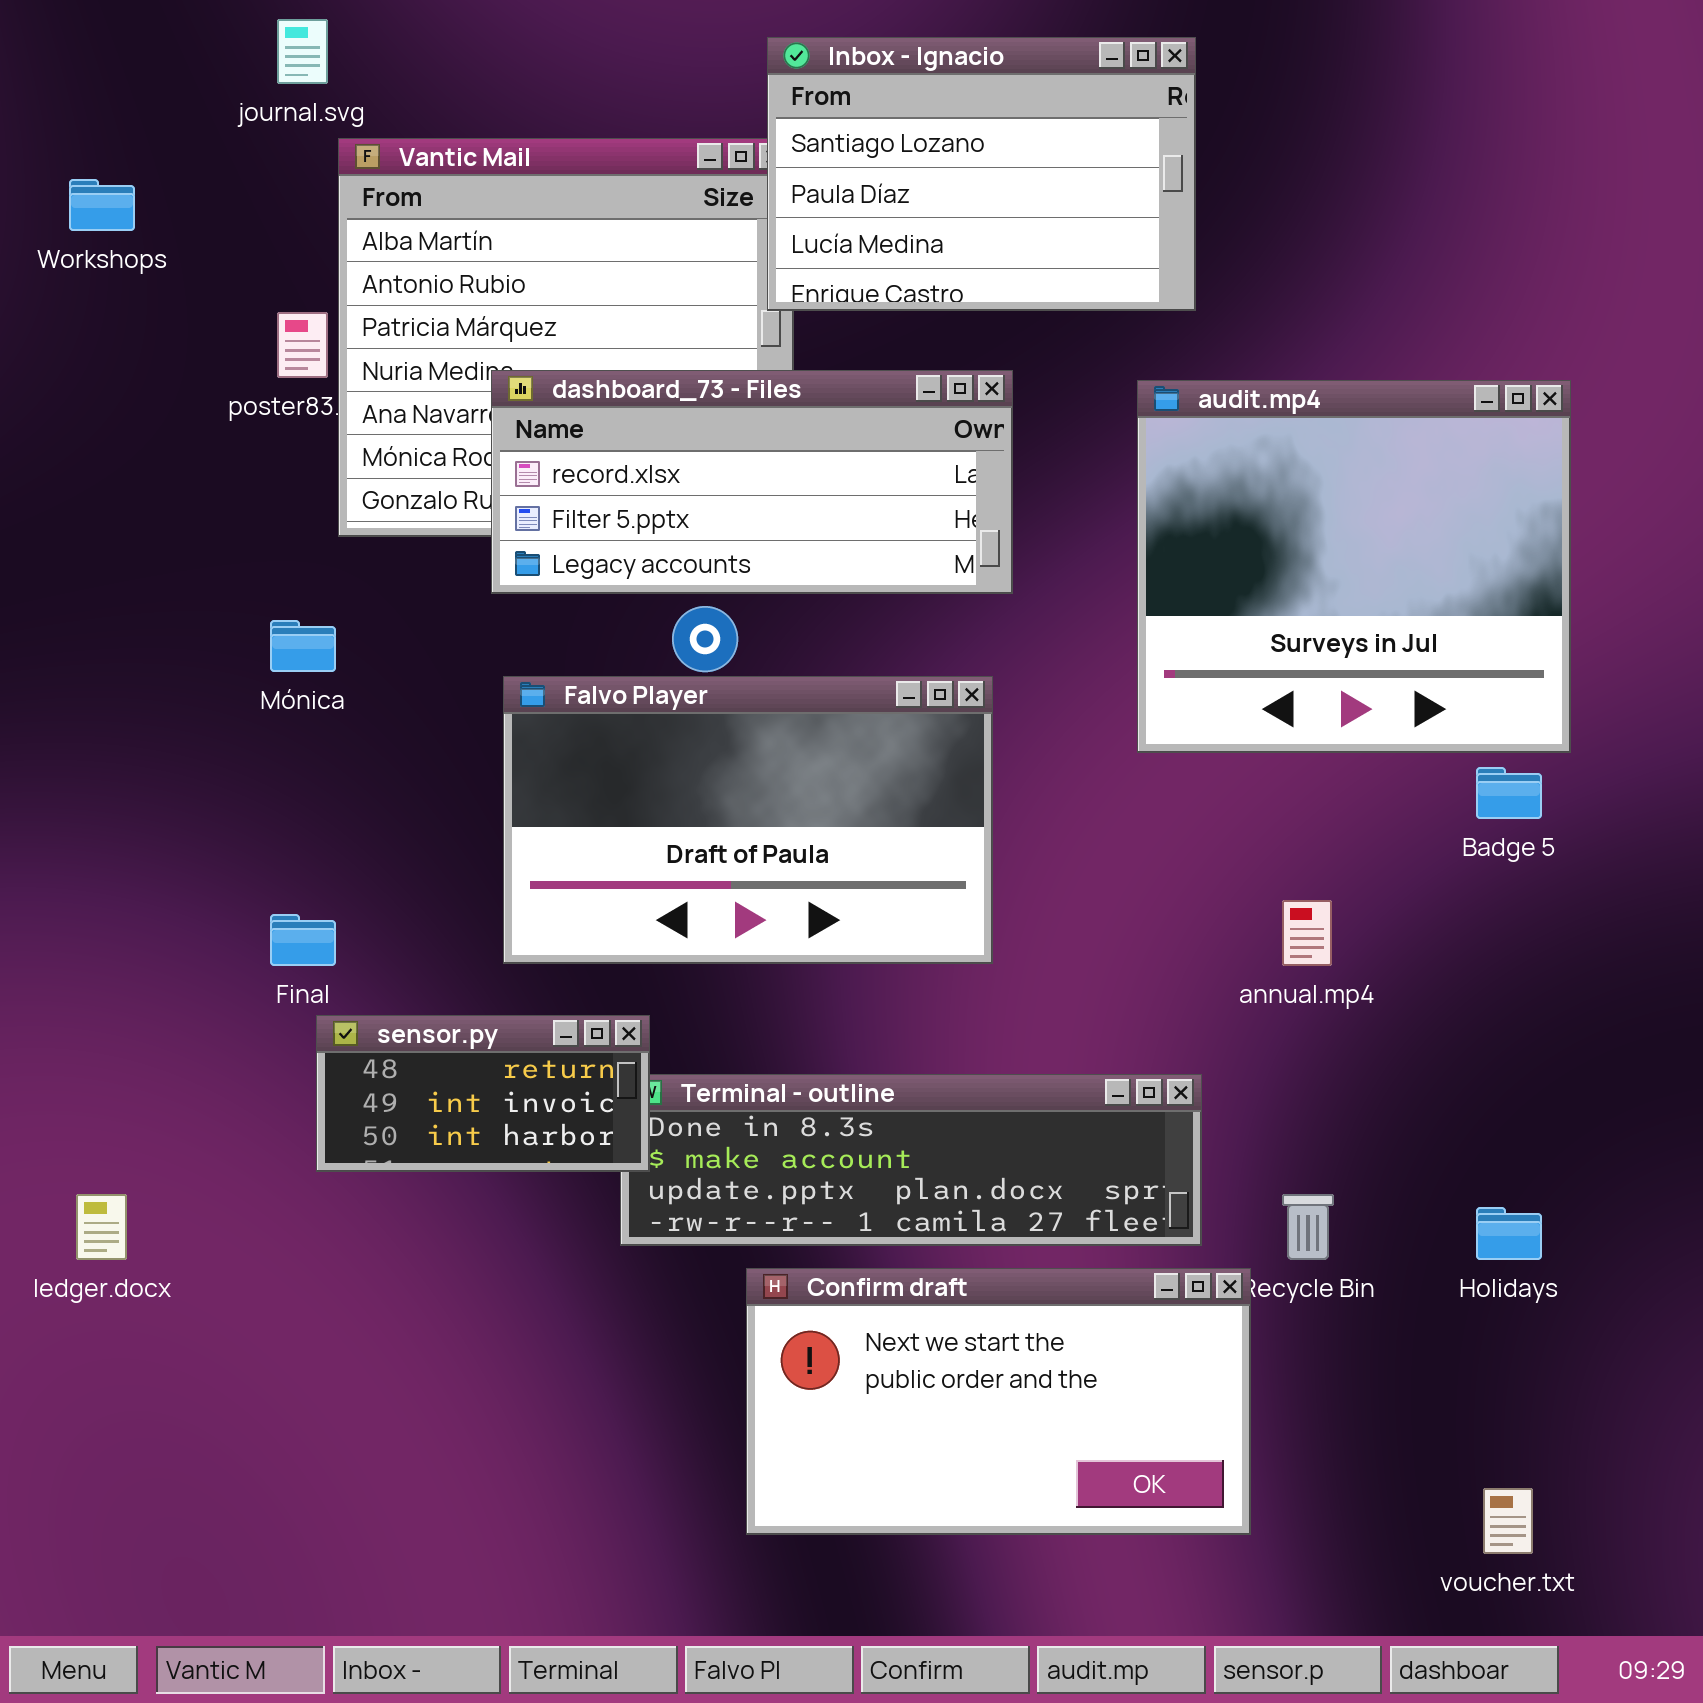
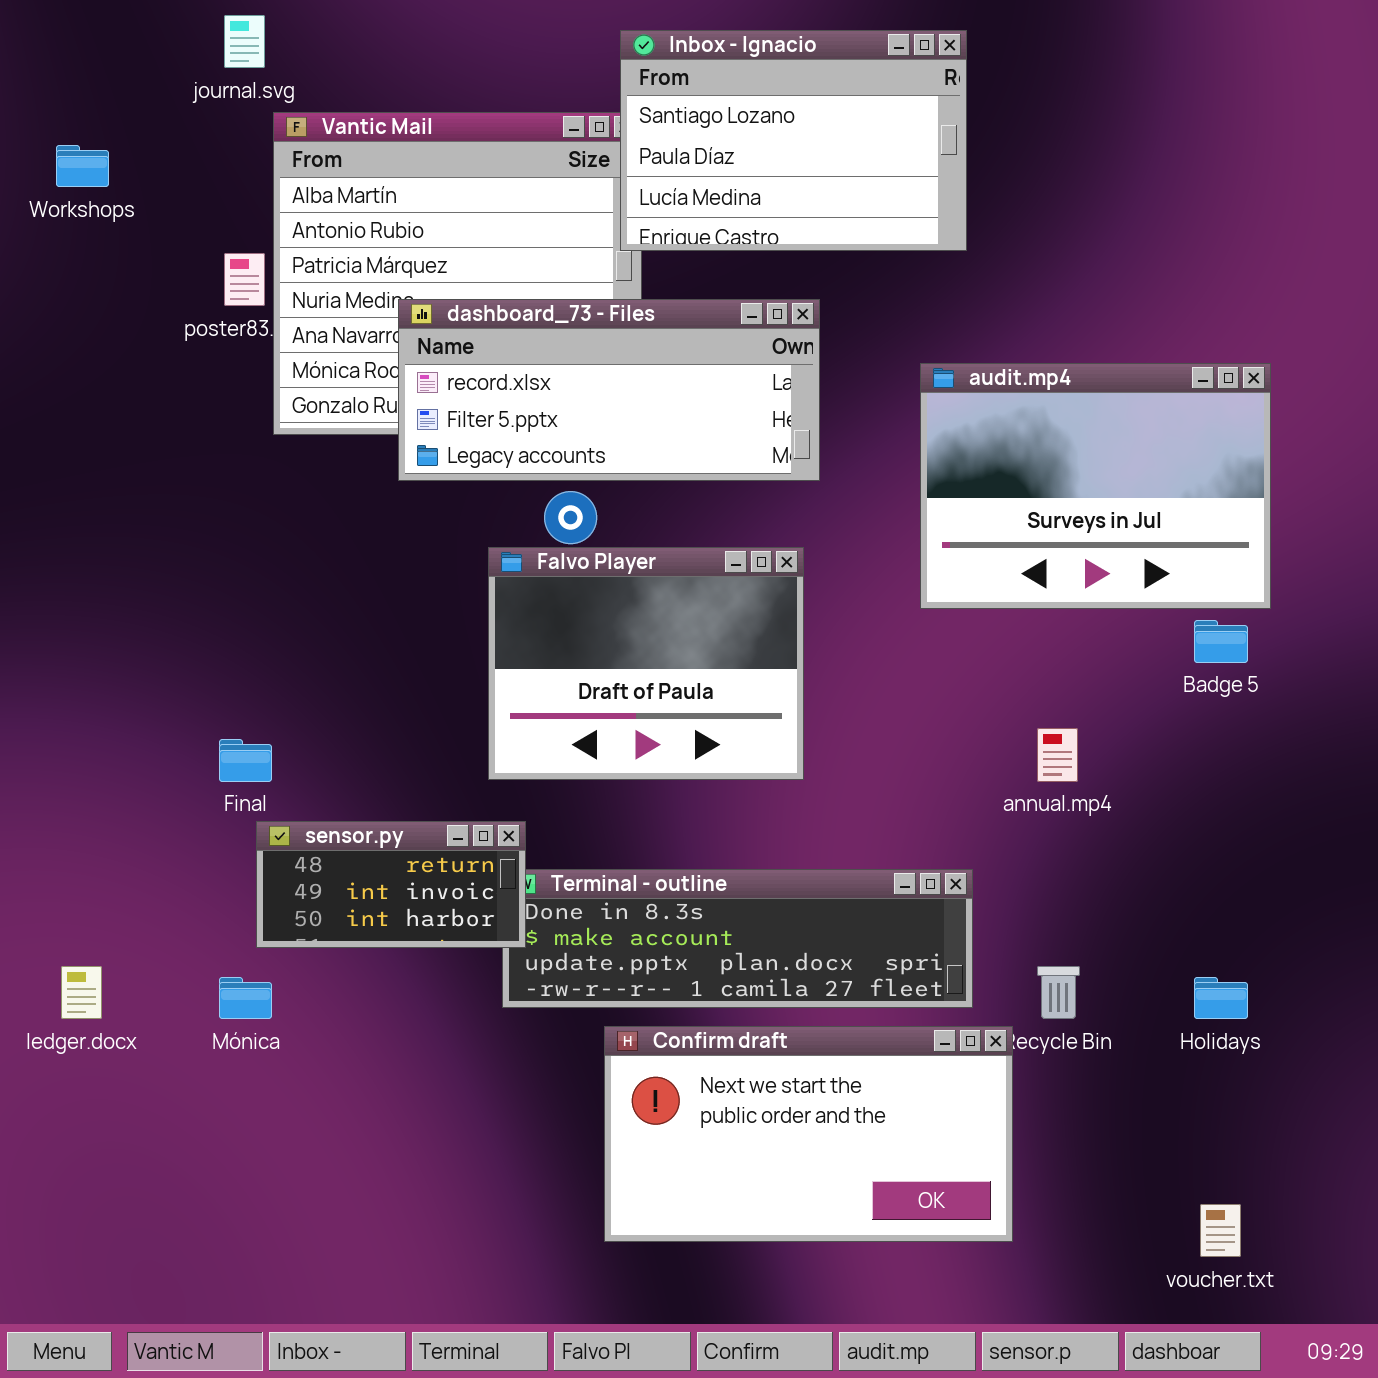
audit.mp4: [1137,380,1571,753] -> [920,363,1271,609], resized
Mónica: [270,620,336,672] -> [219,977,272,1019], moved
Falvo Player: [503,676,993,964] -> [488,547,804,780], resized

